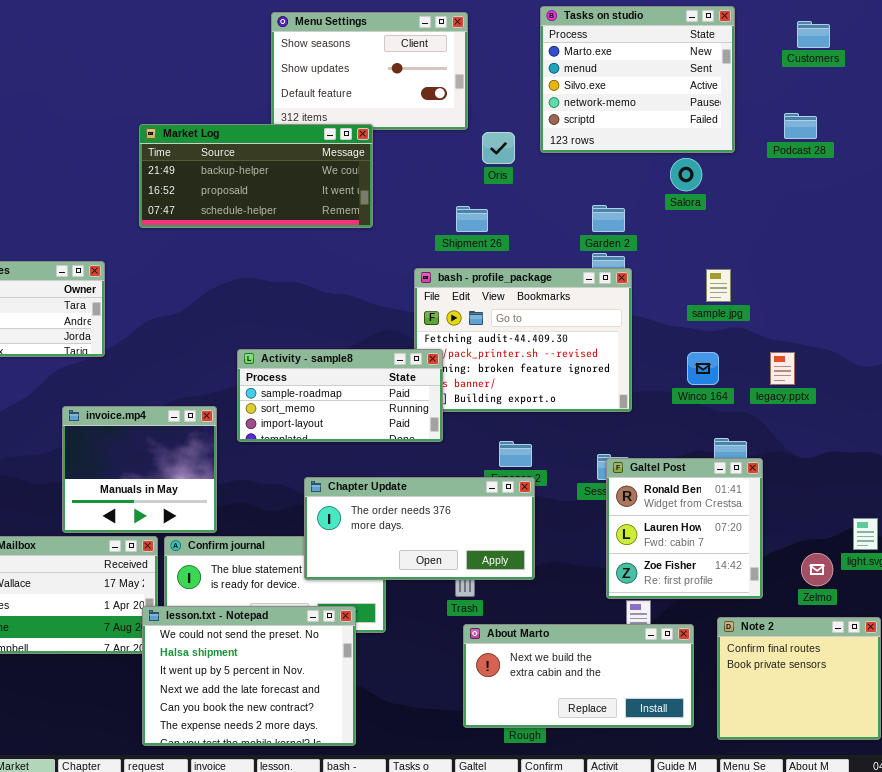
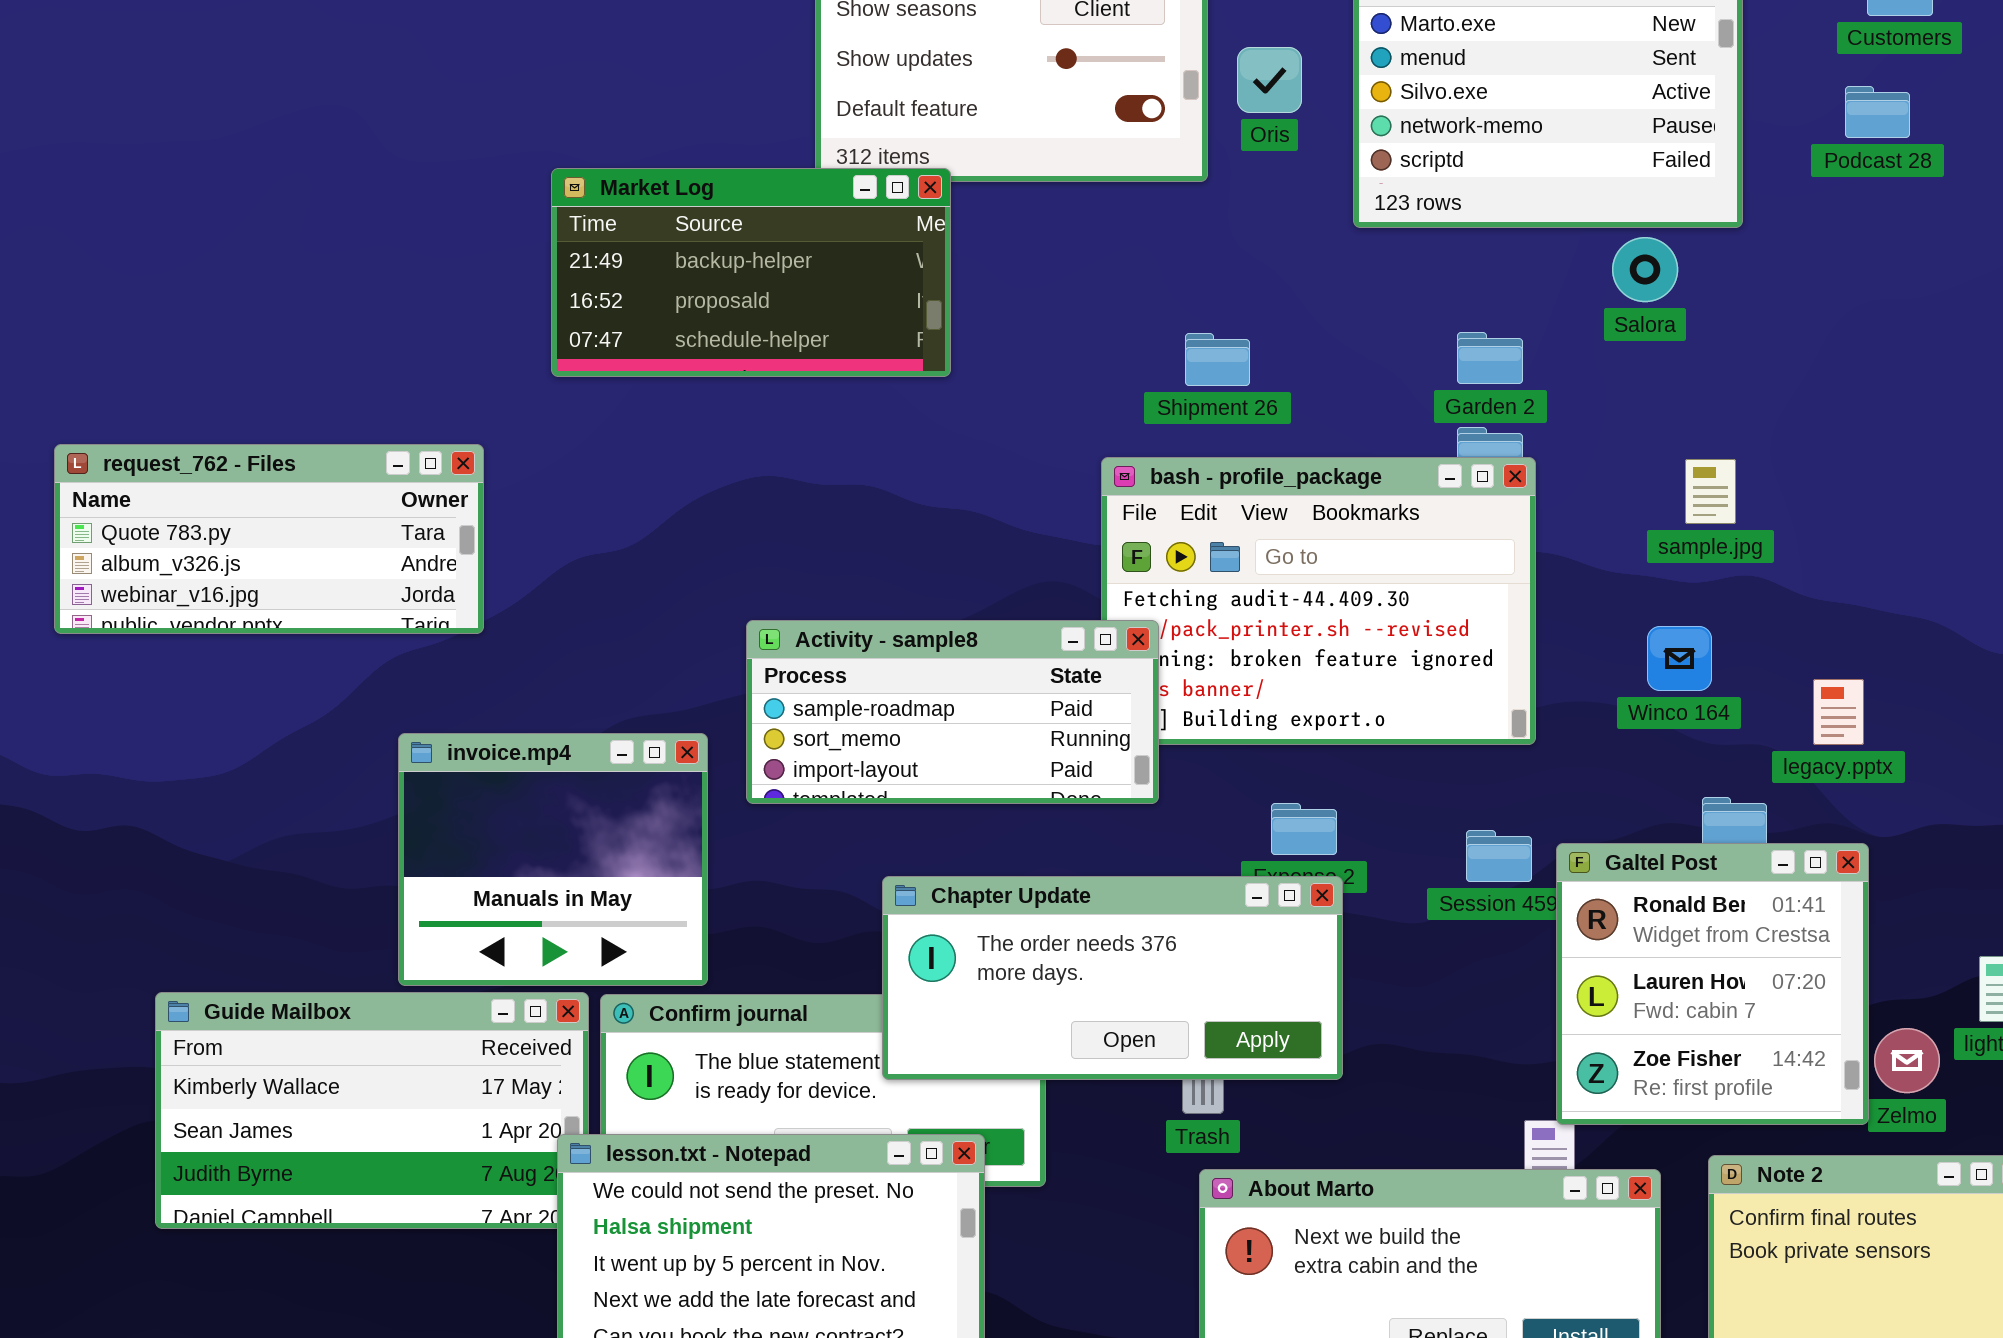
Podcast 28: [784,113,817,139] -> [1845,86,1910,138], moved
Market Log: [139,124,373,228] -> [551,168,951,377], resized
Oris: [482,132,515,164] -> [1237,47,1302,113], moved
legacy.pptx: [770,352,795,385] -> [1813,679,1864,745], moved
Galtel Post: [606,458,763,599] -> [1556,843,1869,1125], moved

